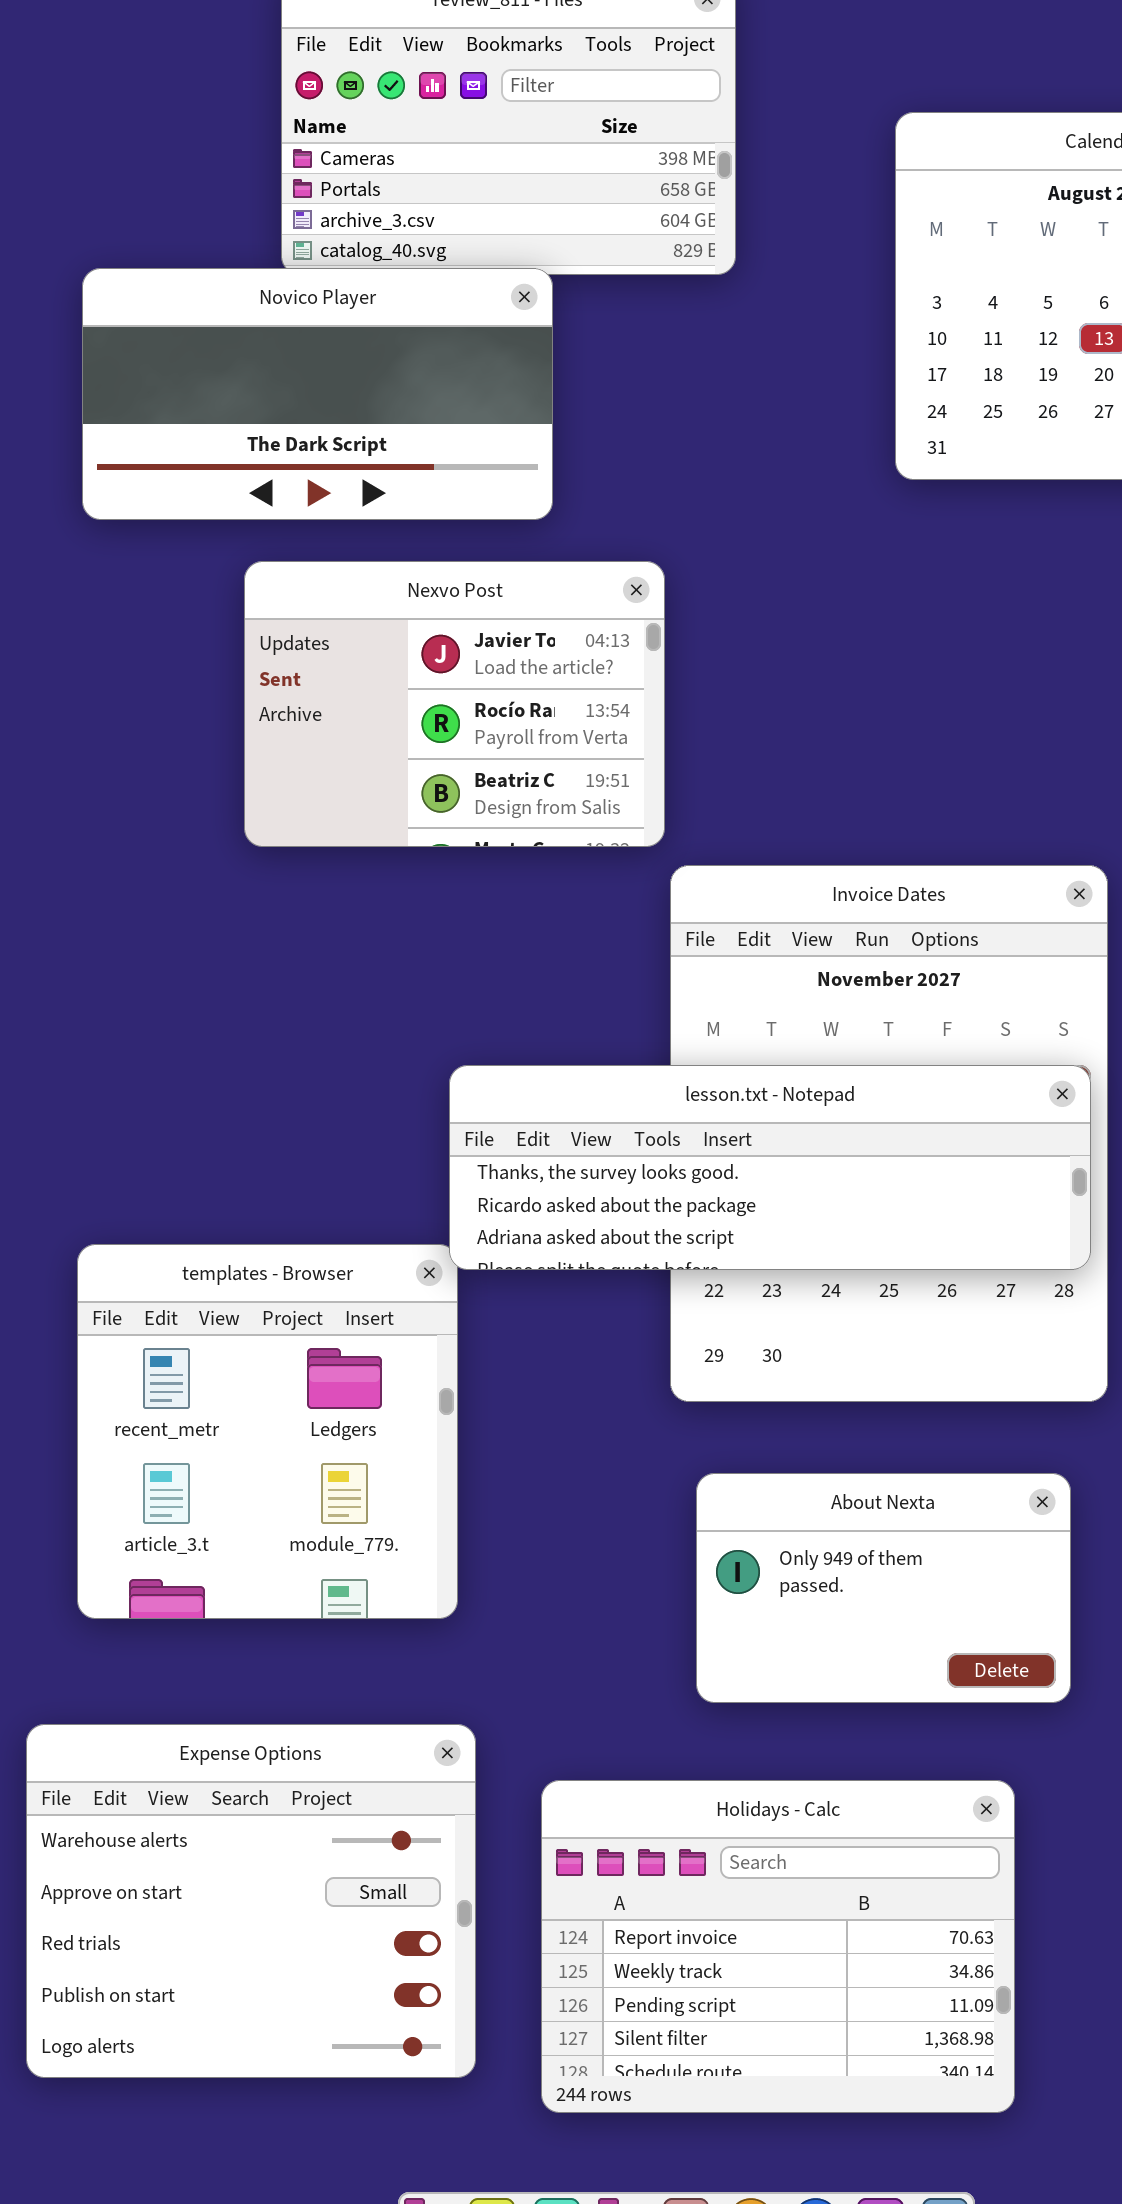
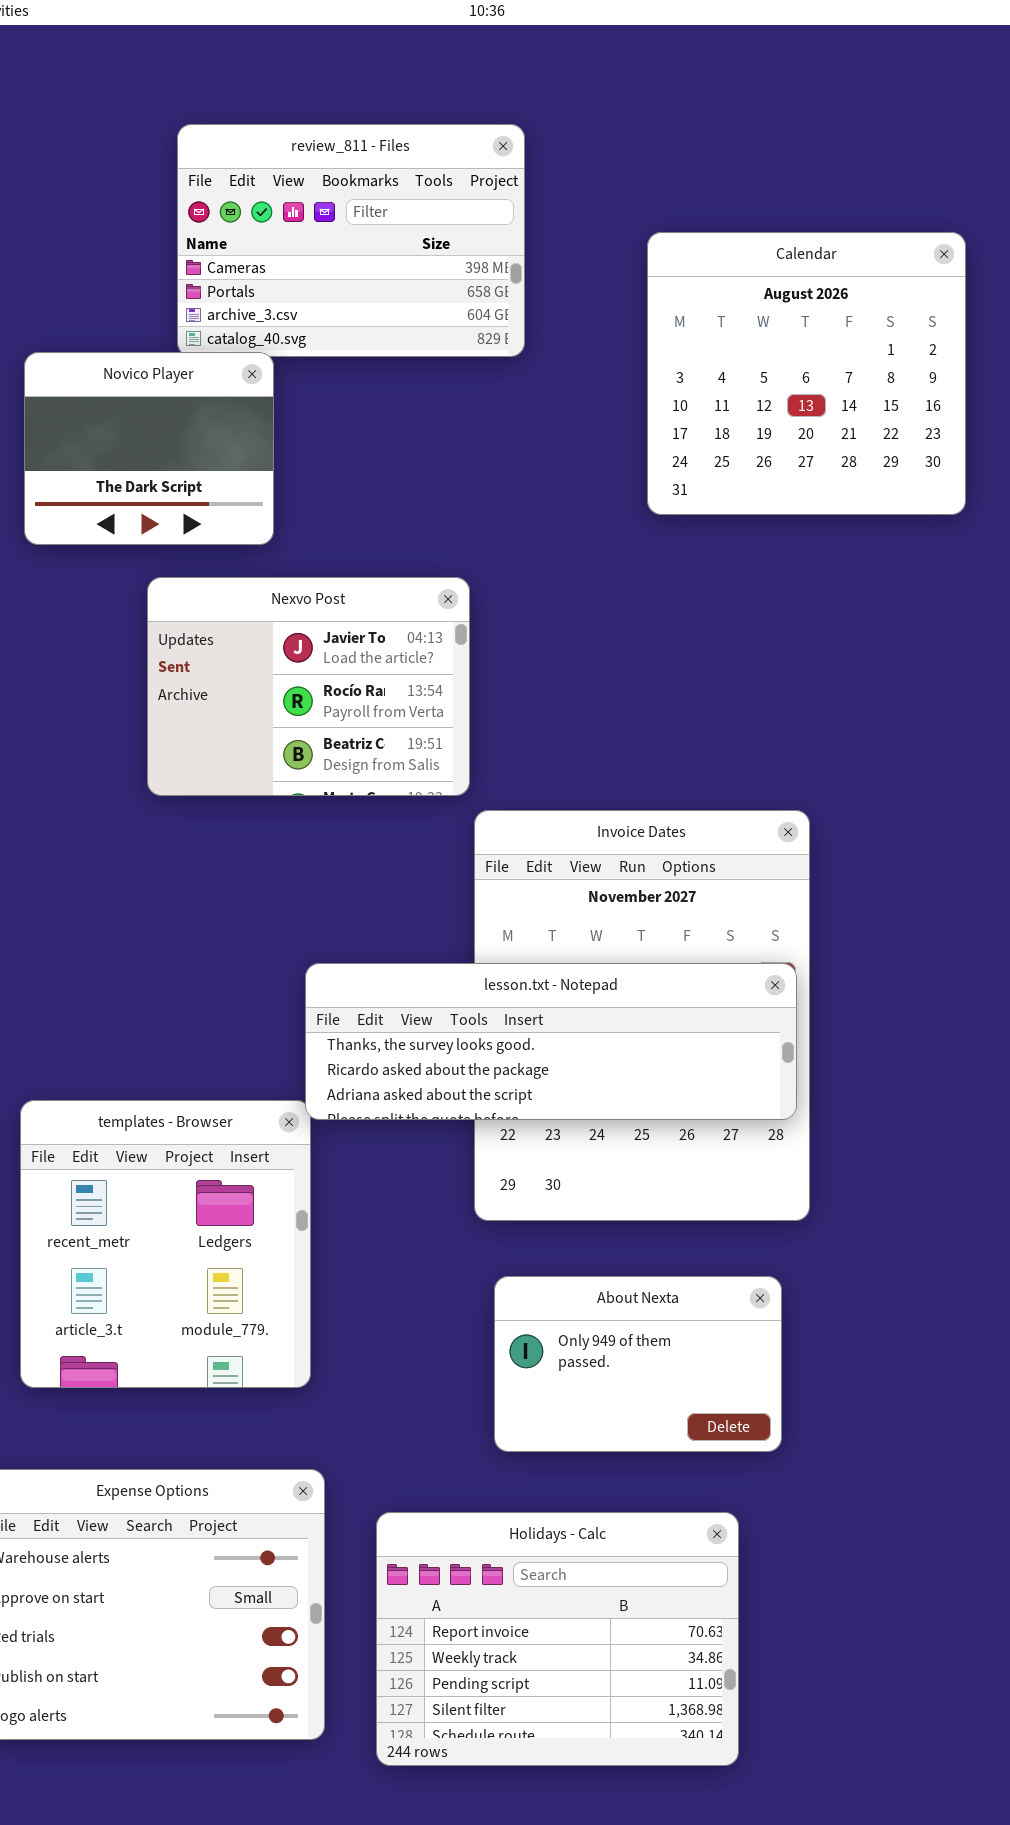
Novico Player: [82,268,553,520] -> [24,352,274,545], resized

